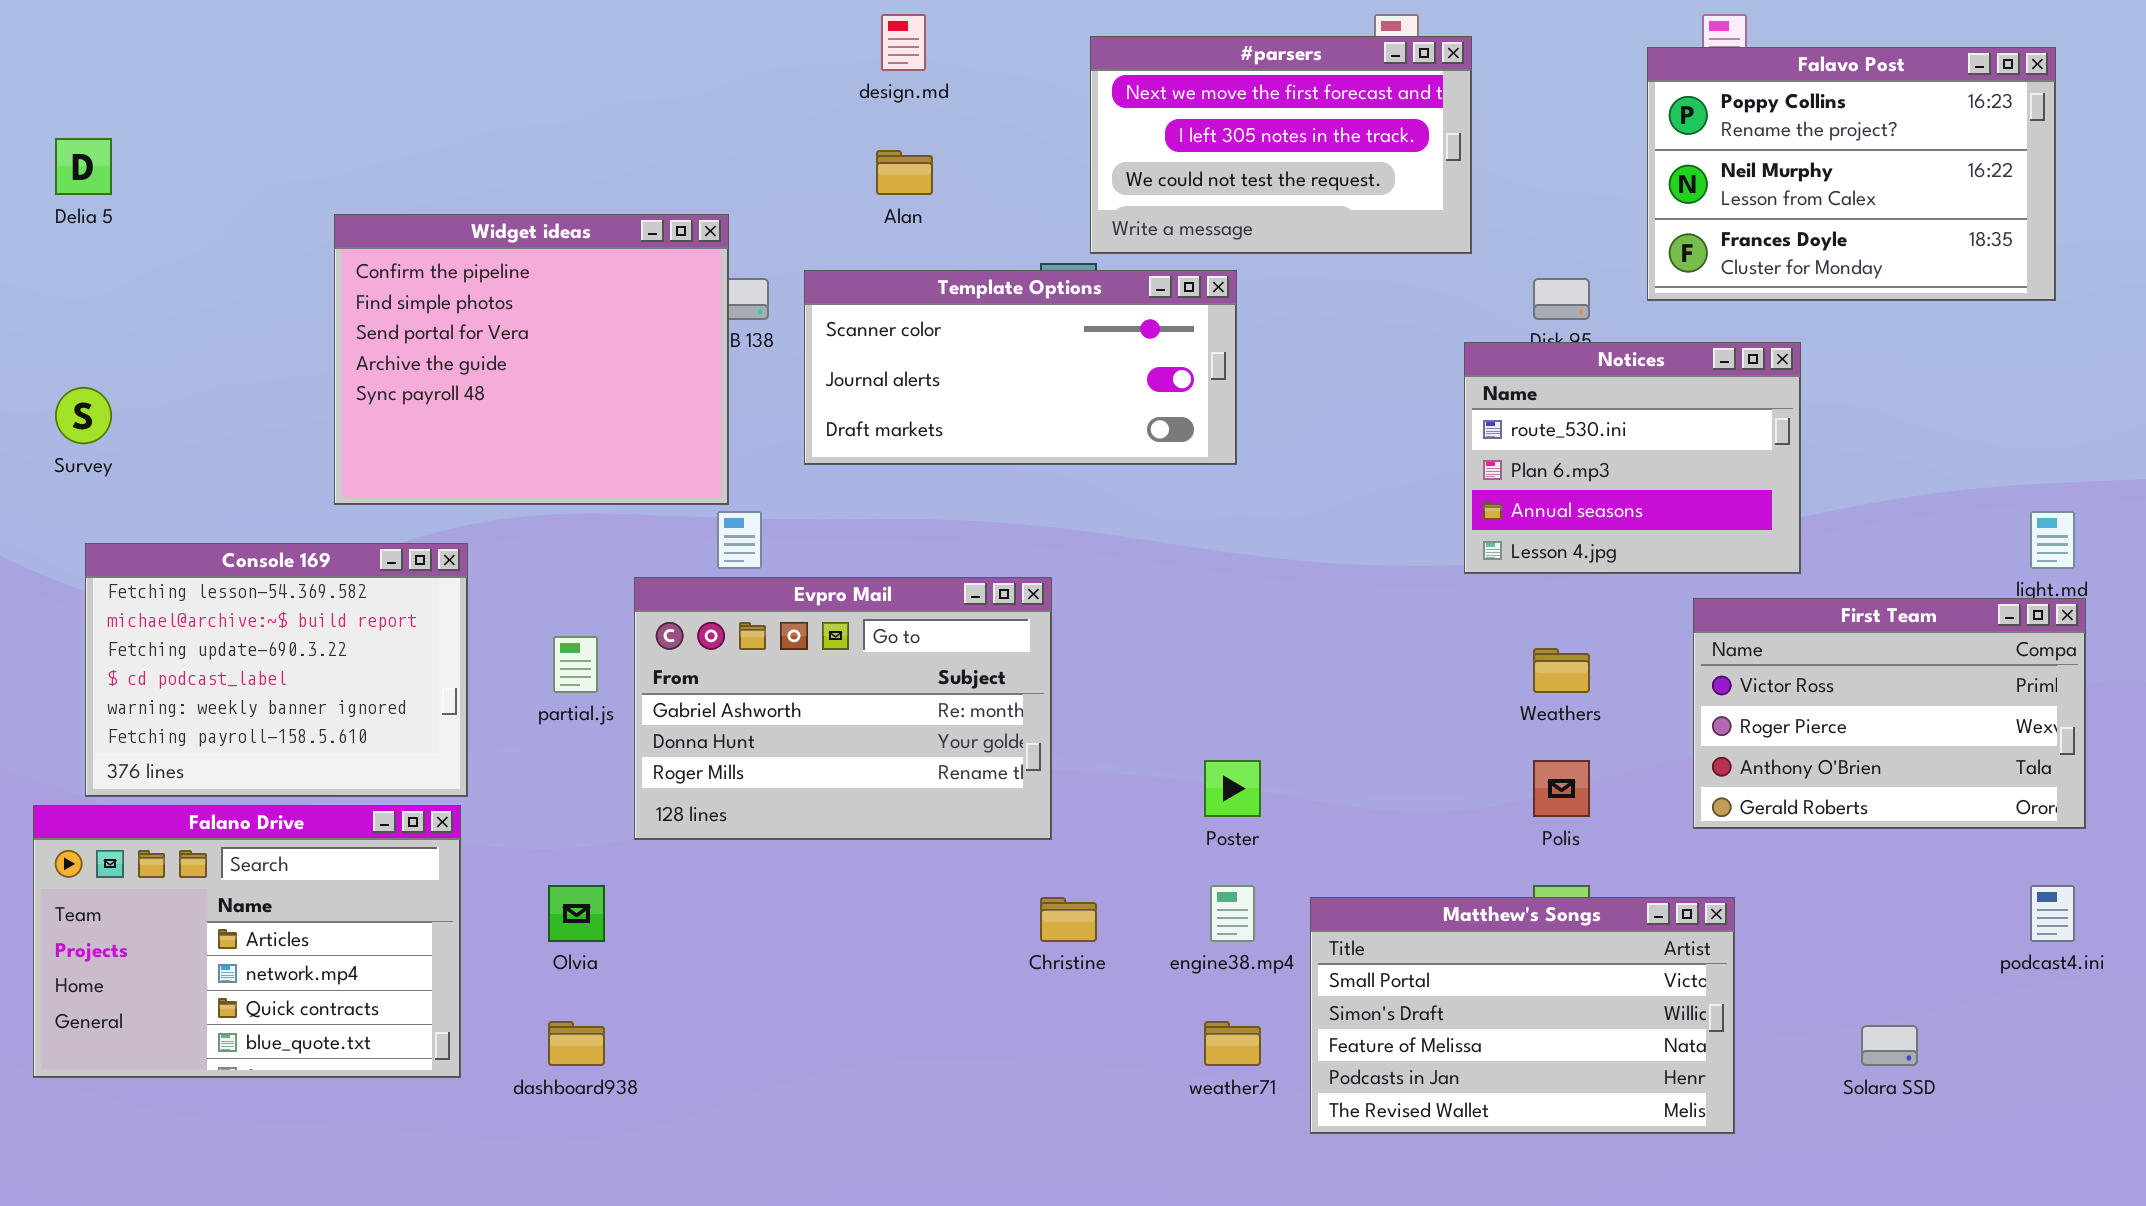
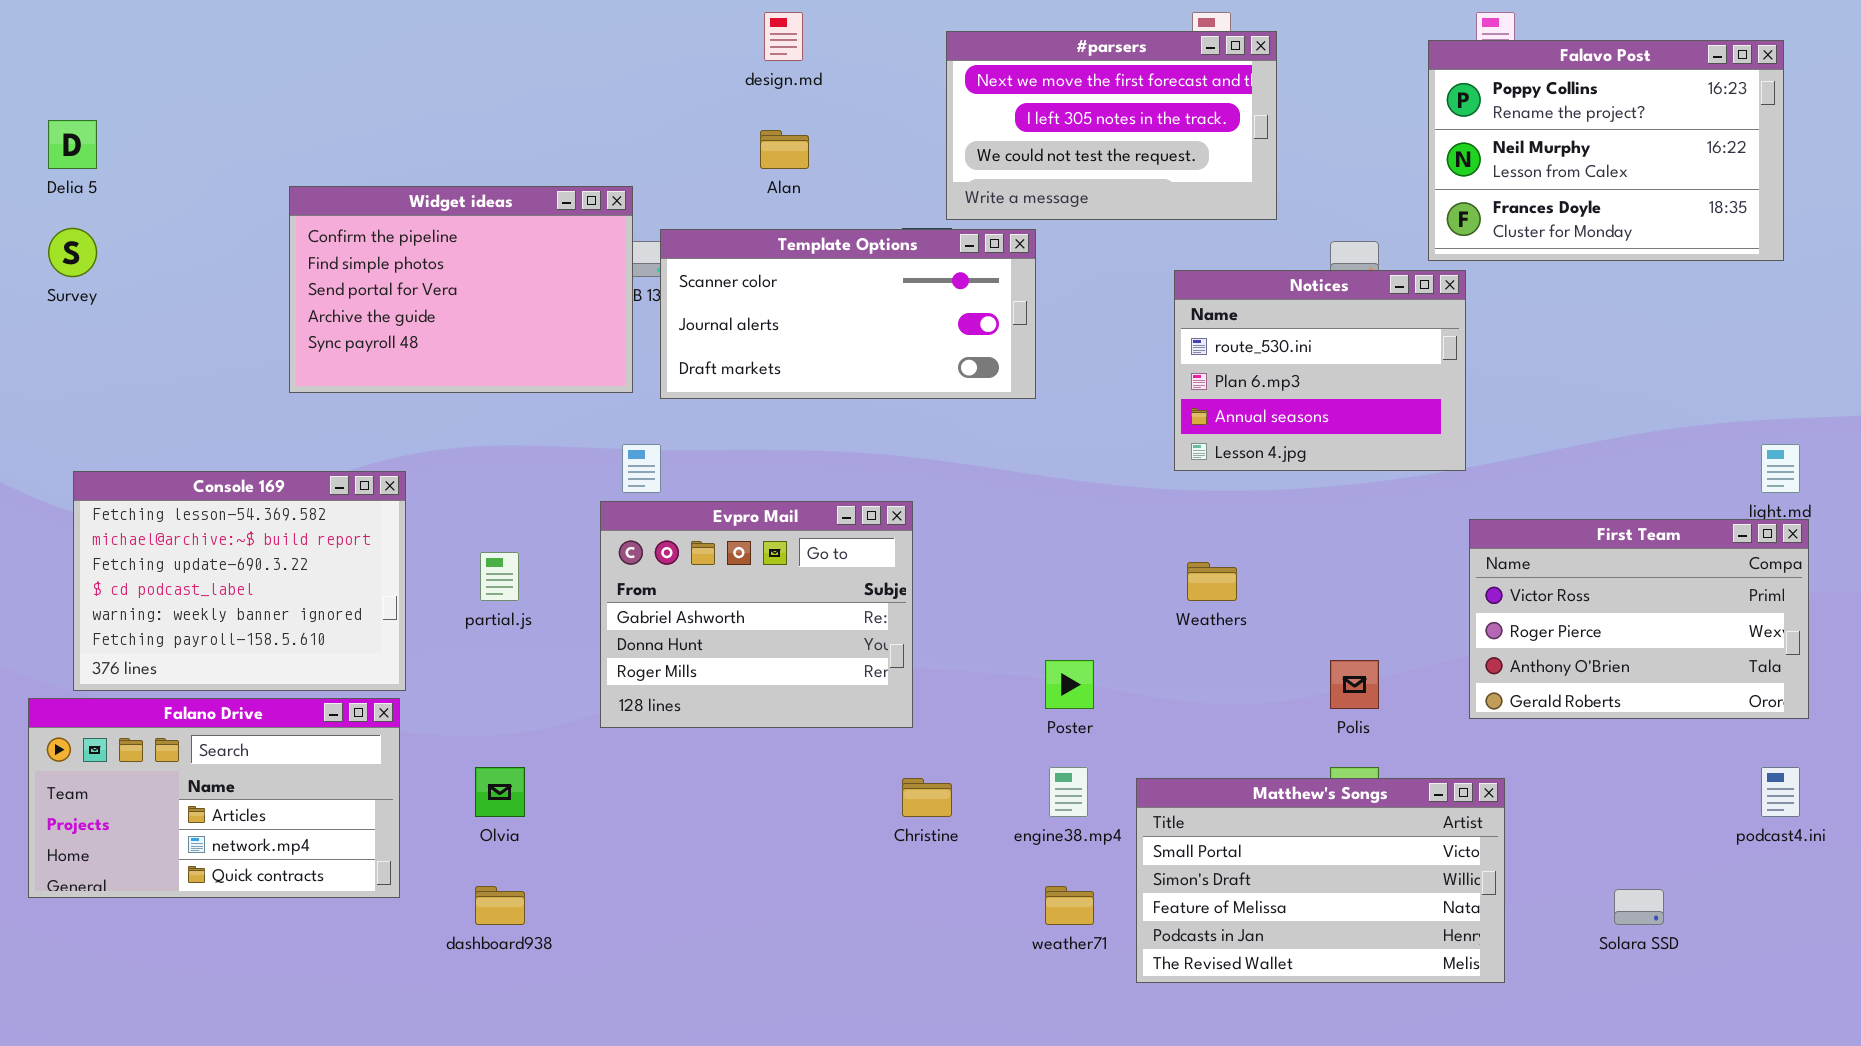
Widget ideas: [334,214,729,505] -> [289,186,633,393], resized
Template Options: [804,270,1237,465] -> [660,229,1036,399], moved
Notices: [1464,342,1801,574] -> [1174,270,1466,471], moved
Survey: [55,387,112,444] -> [48,228,97,277], moved
Evpro Mail: [634,577,1052,840] -> [600,501,913,728], resized
Weathers: [1533,648,1590,693] -> [1187,562,1237,601], moved
Falano Drive: [33,805,461,1078] -> [28,698,400,898], resized

